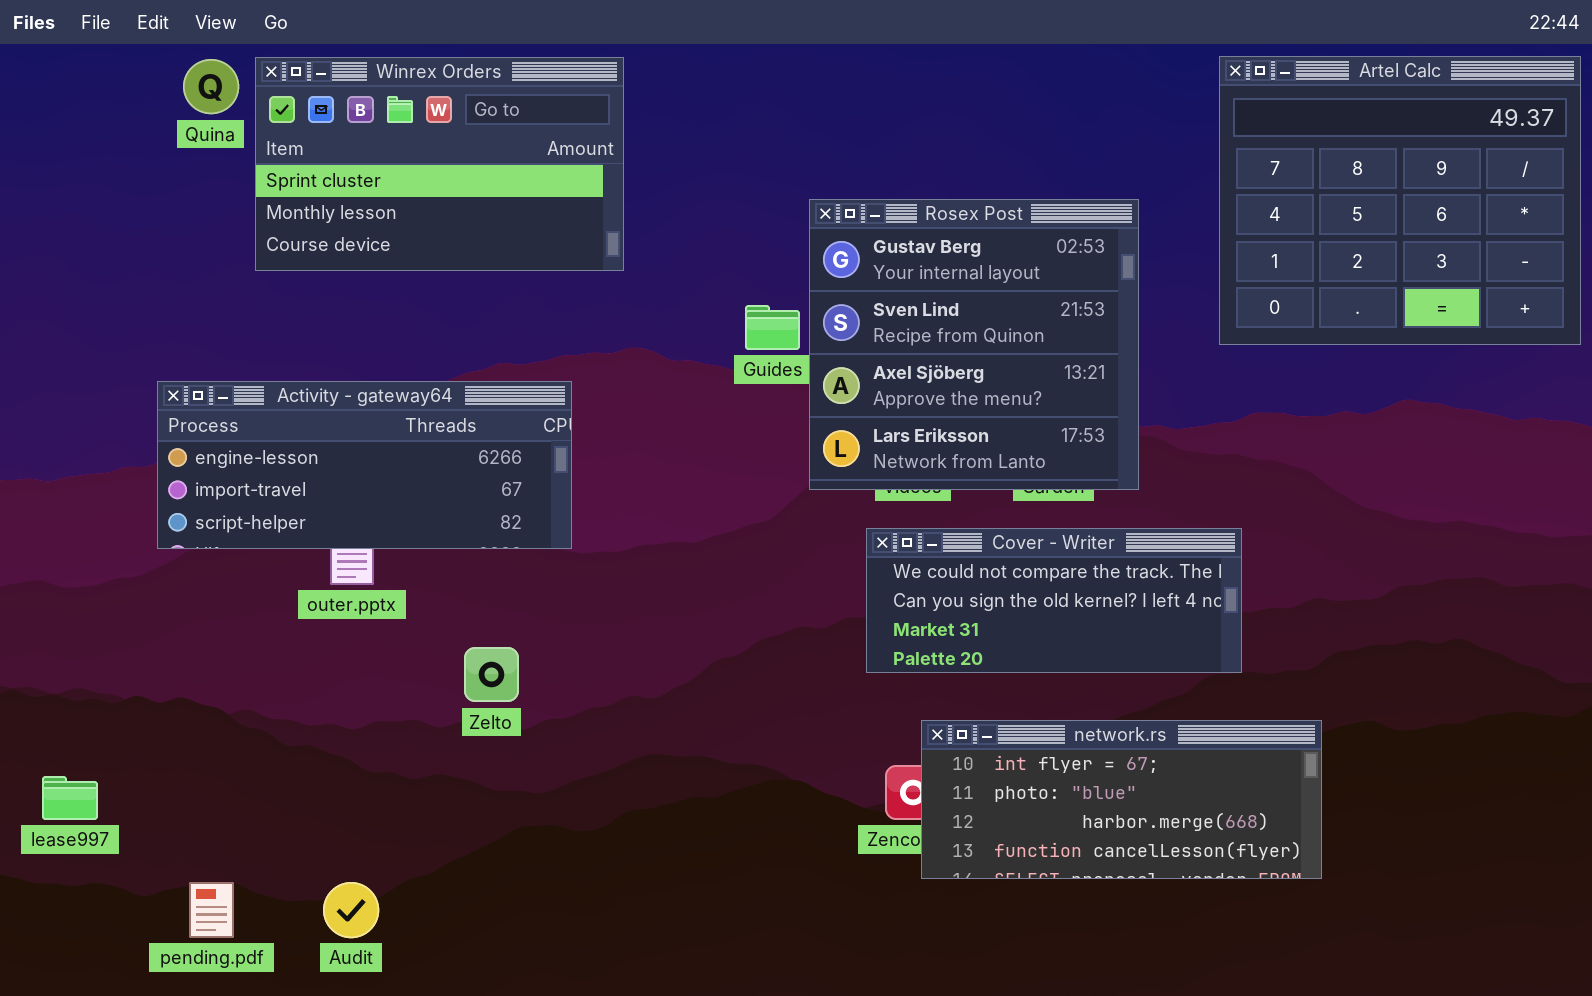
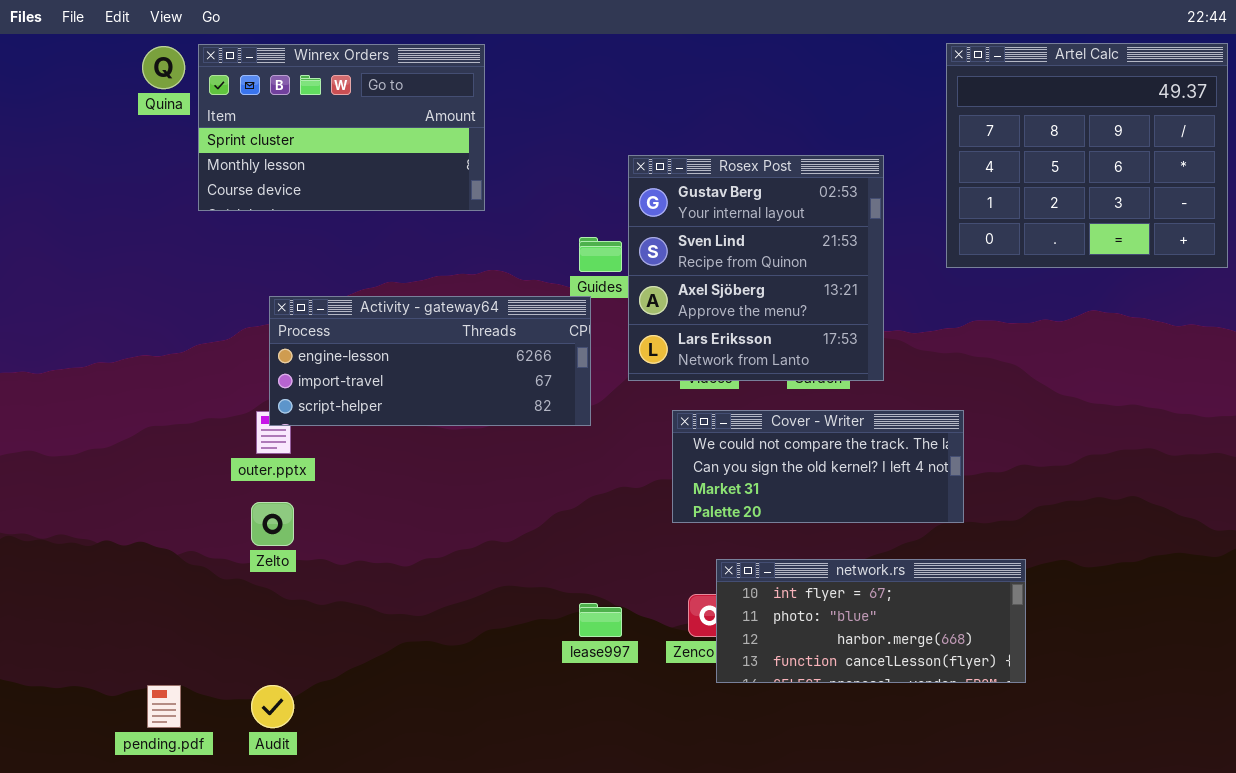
Activity - gateway64: [157,381,572,549] -> [269,296,591,426], moved
Zelto: [464,647,519,702] -> [251,502,294,546], moved
lease997: [42,776,98,820] -> [579,603,622,637], moved

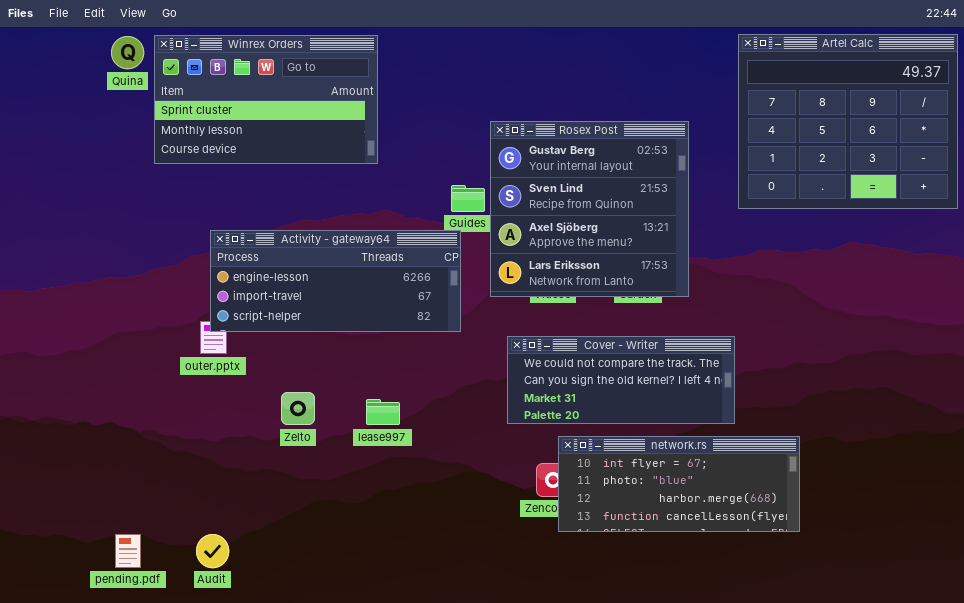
Cover - Writer: [672,410,964,523] -> [507,336,735,424], moved
Zelto: [251,502,294,546] -> [281,392,315,425], moved
lease997: [579,603,622,637] -> [366,399,400,425], moved

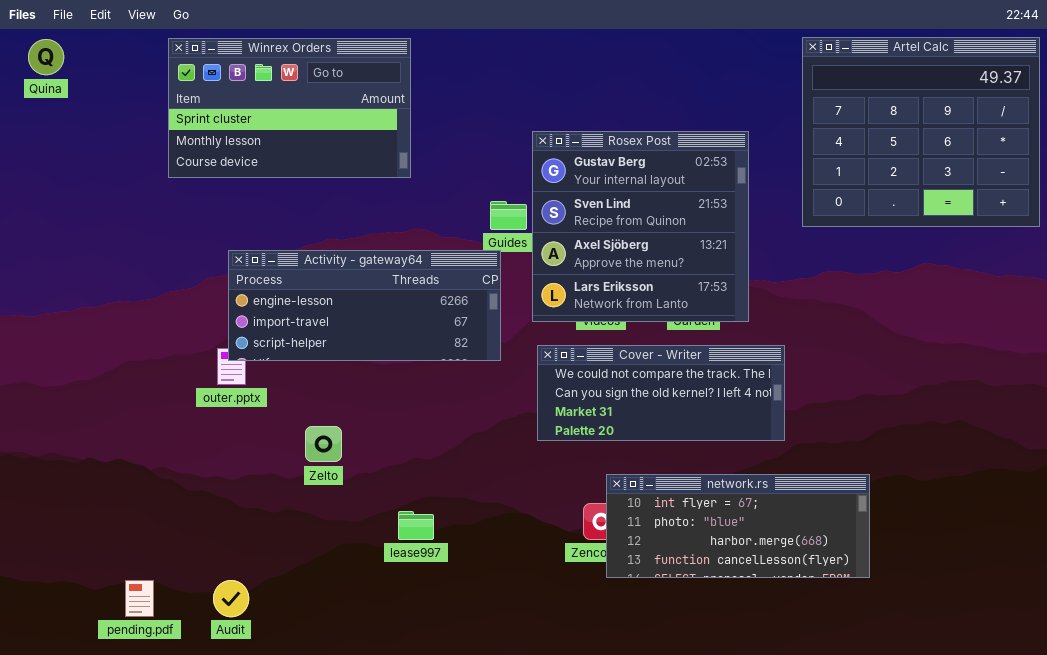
Quina: [111,36,144,69] -> [28,39,64,75], moved
Cover - Writer: [507,336,735,424] -> [537,345,785,441], moved
lease997: [366,399,400,425] -> [398,511,434,540], moved

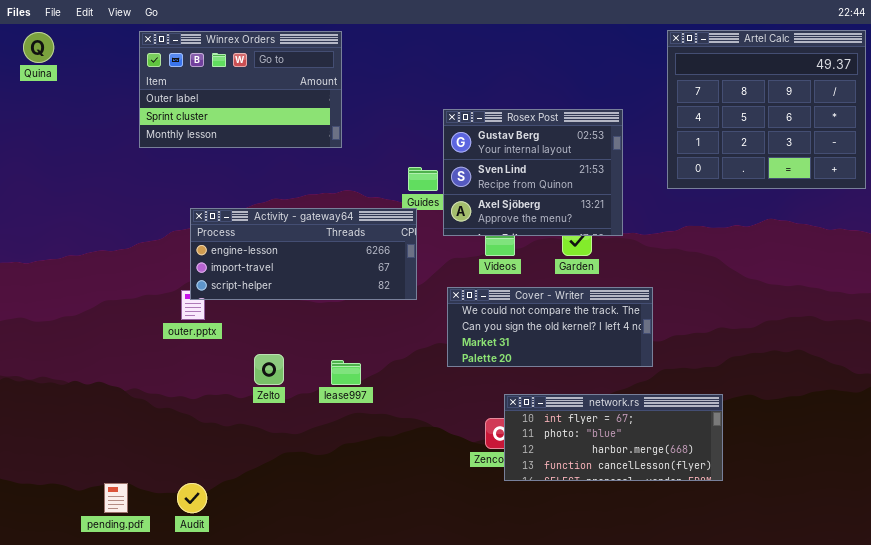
Winrex Orders: [168,38,411,178] -> [139,31,342,148], scrolled up 1 row
Rosex Post: [532,131,749,322] -> [443,109,623,236], resized
lease997: [398,511,434,540] -> [331,360,361,385], moved

